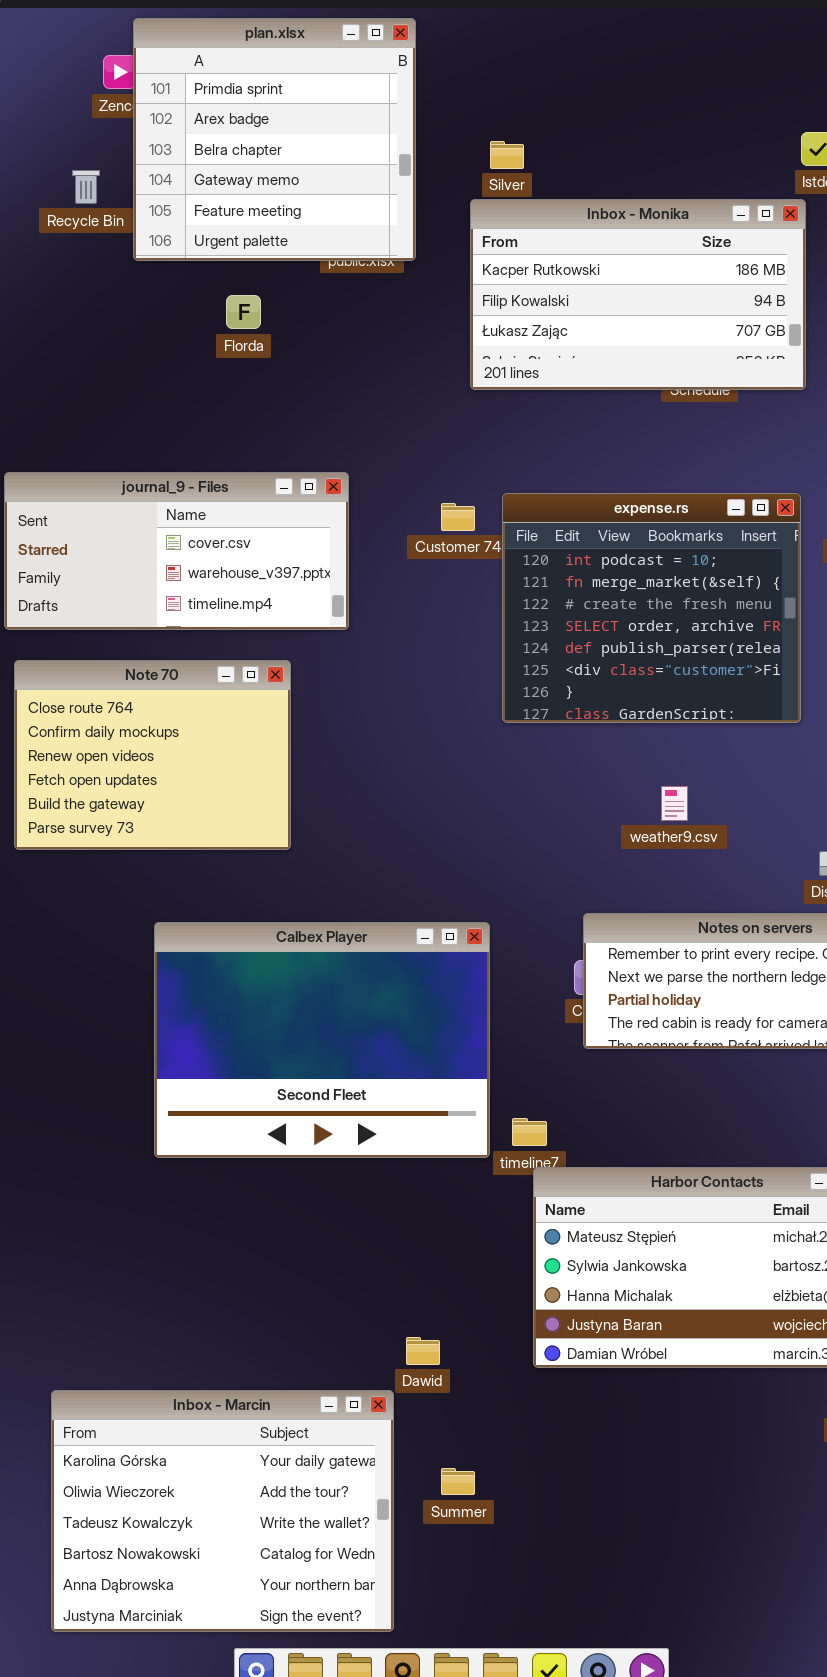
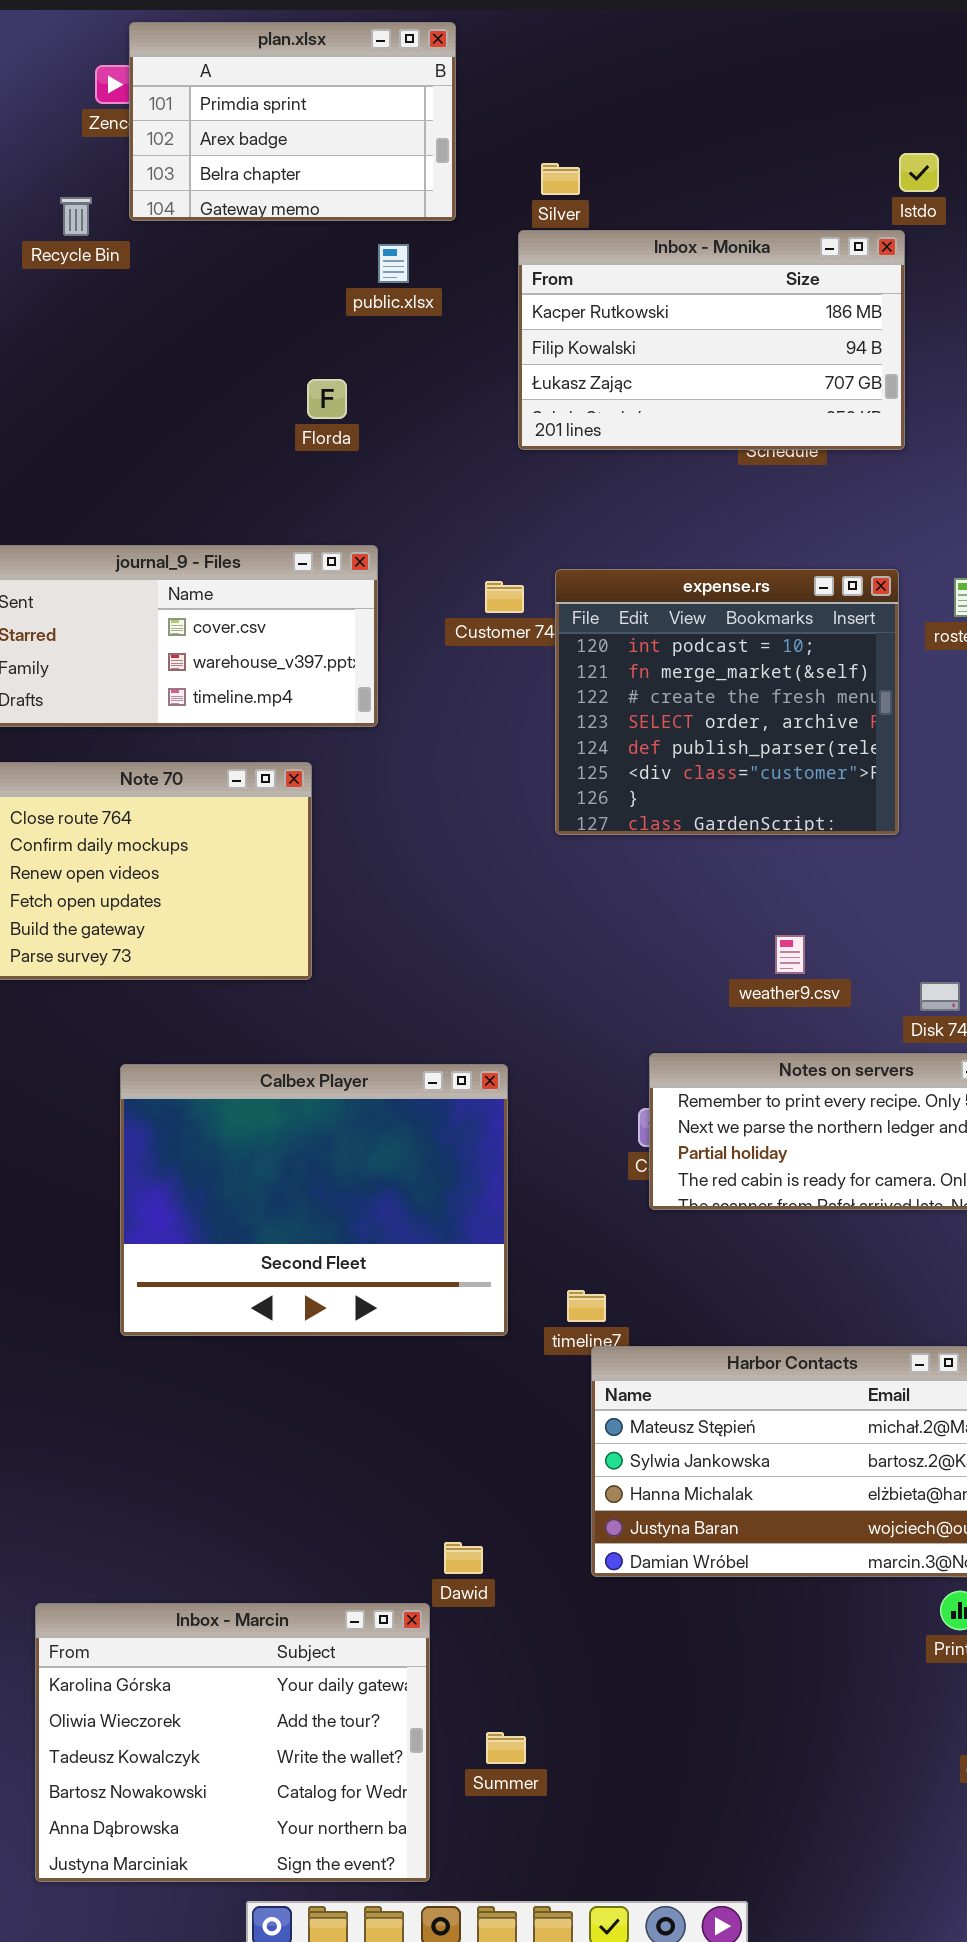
plan.xlsx: [133,18,416,261] -> [129,22,456,221], resized
Florda: [226,295,261,329] -> [307,379,347,419], moved
weather9.csv: [661,786,688,821] -> [775,935,805,974], moved
Calbex Player: [154,922,490,1158] -> [120,1064,508,1336], moved
Summer: [441,1468,475,1495] -> [486,1732,526,1764], moved

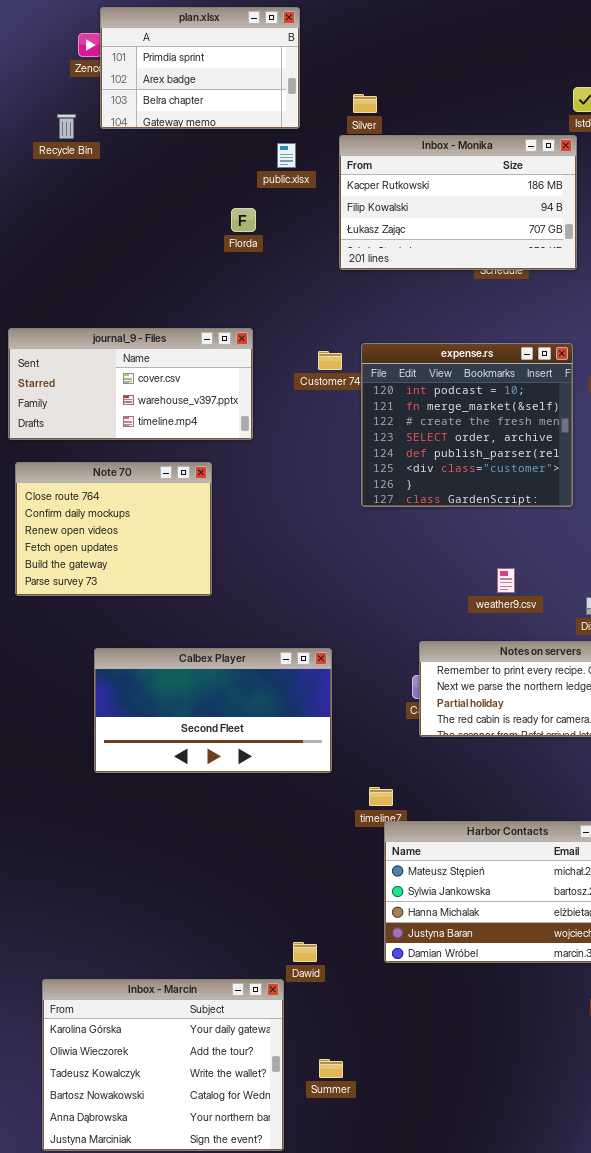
public.xlsx: [378,244,409,283] -> [277,143,296,168], moved
Florda: [307,379,347,419] -> [231,208,256,232], moved
Calbex Player: [120,1064,508,1336] -> [94,648,332,773], resized

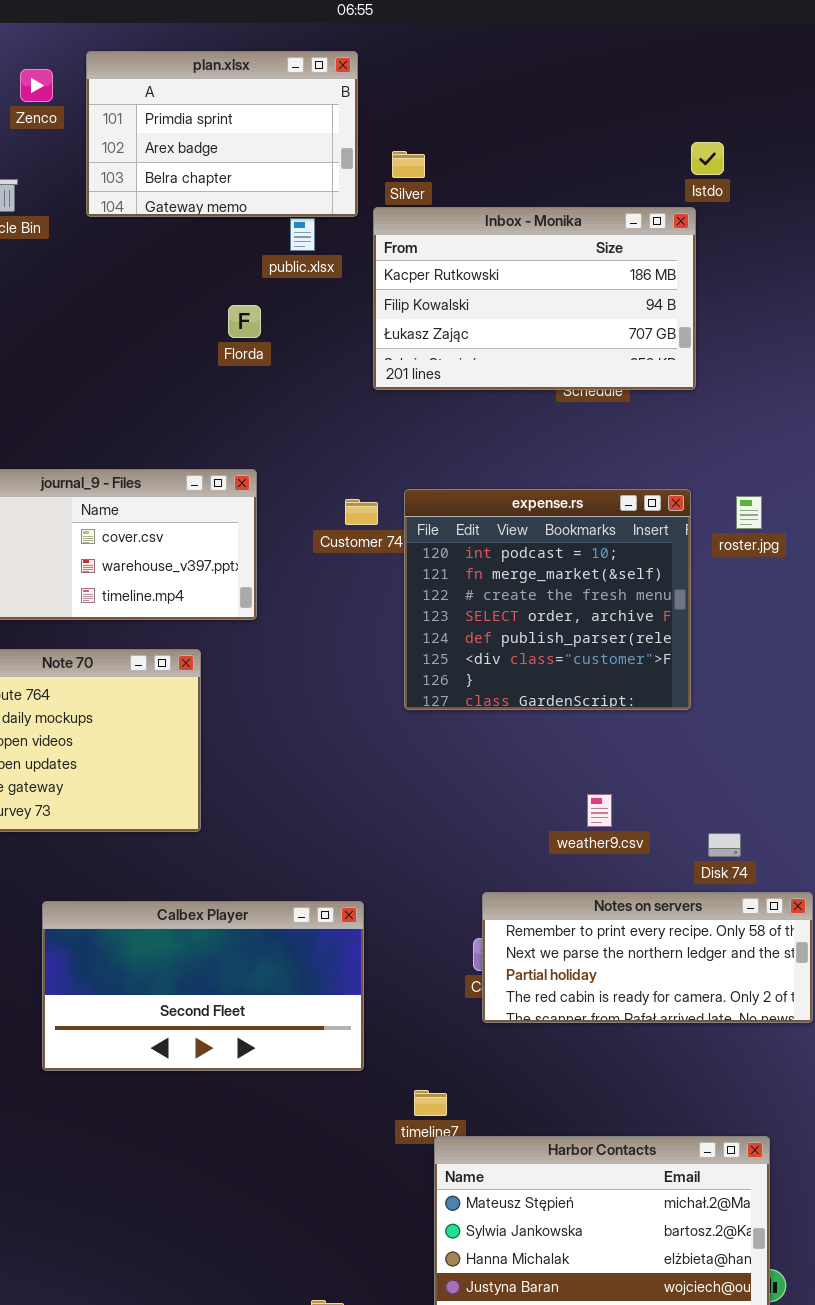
plan.xlsx: [100,7,300,129] -> [86,51,358,217], moved

